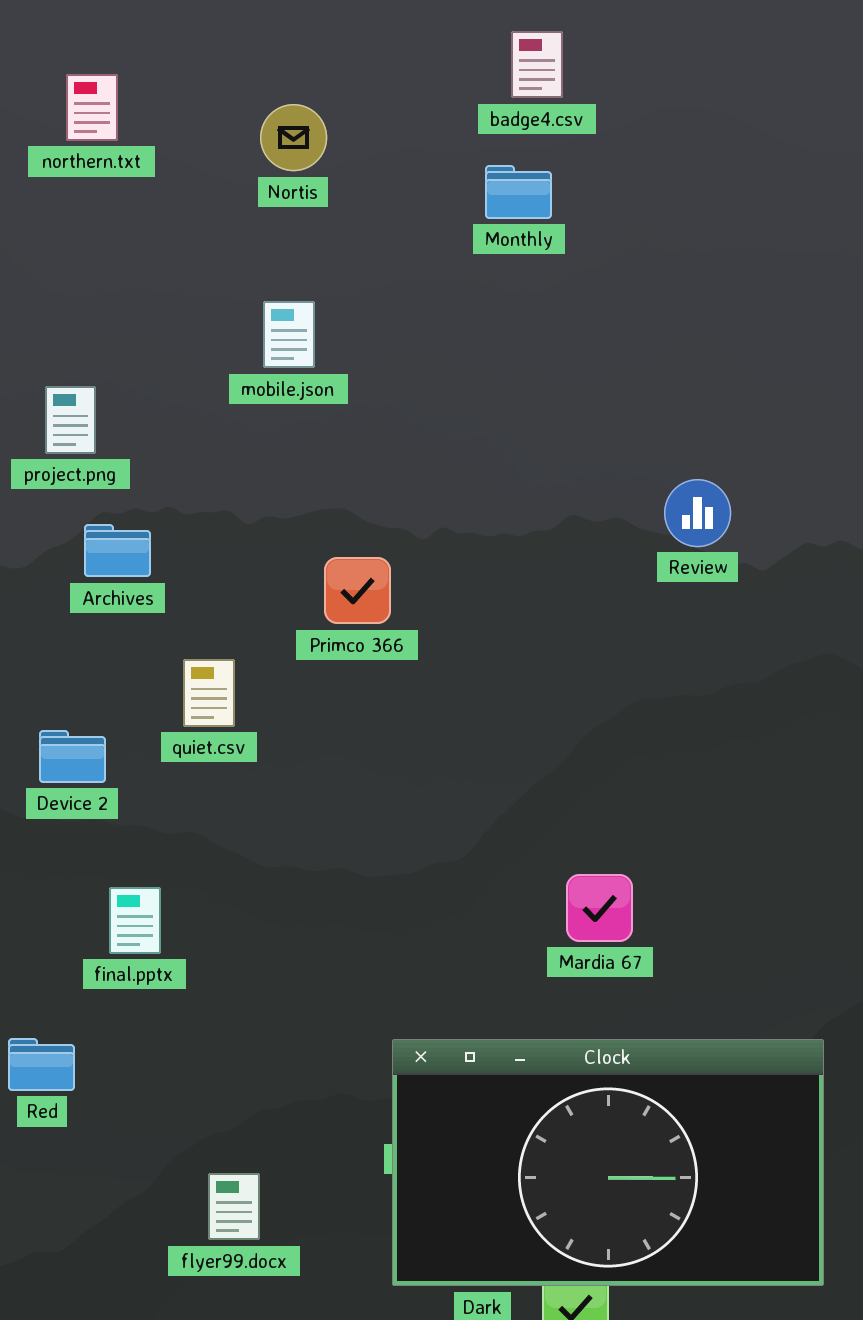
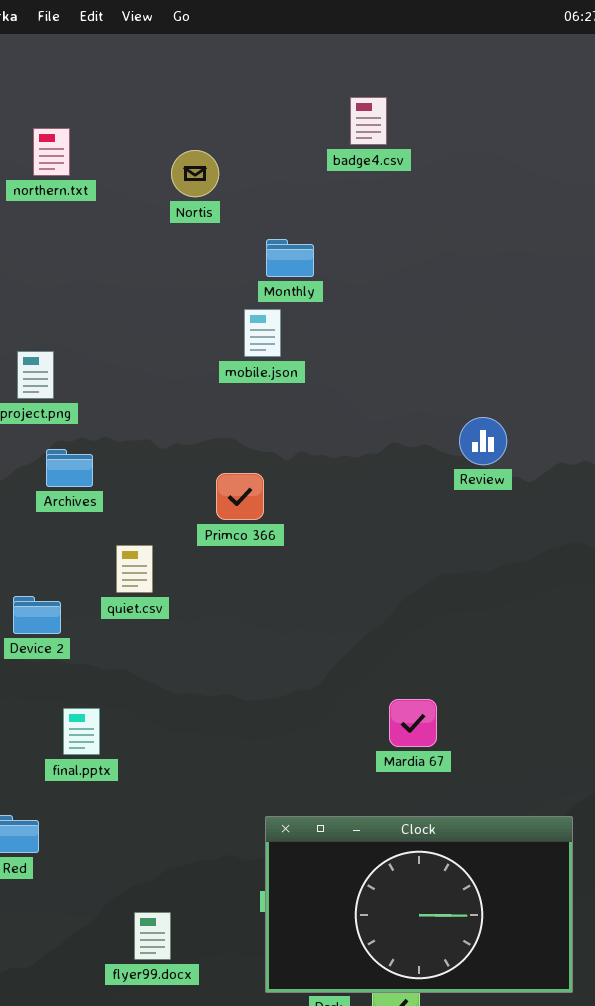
Monthly: [485,165,552,219] -> [266,239,314,277], moved
mobile.json: [263,301,315,368] -> [244,309,281,357], moved

